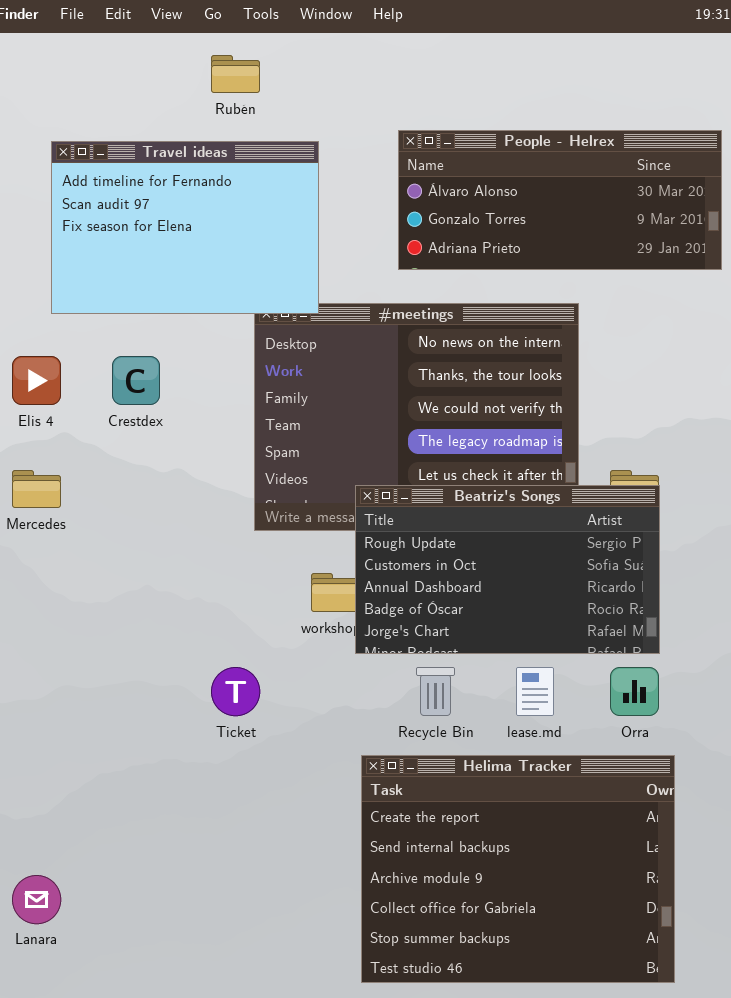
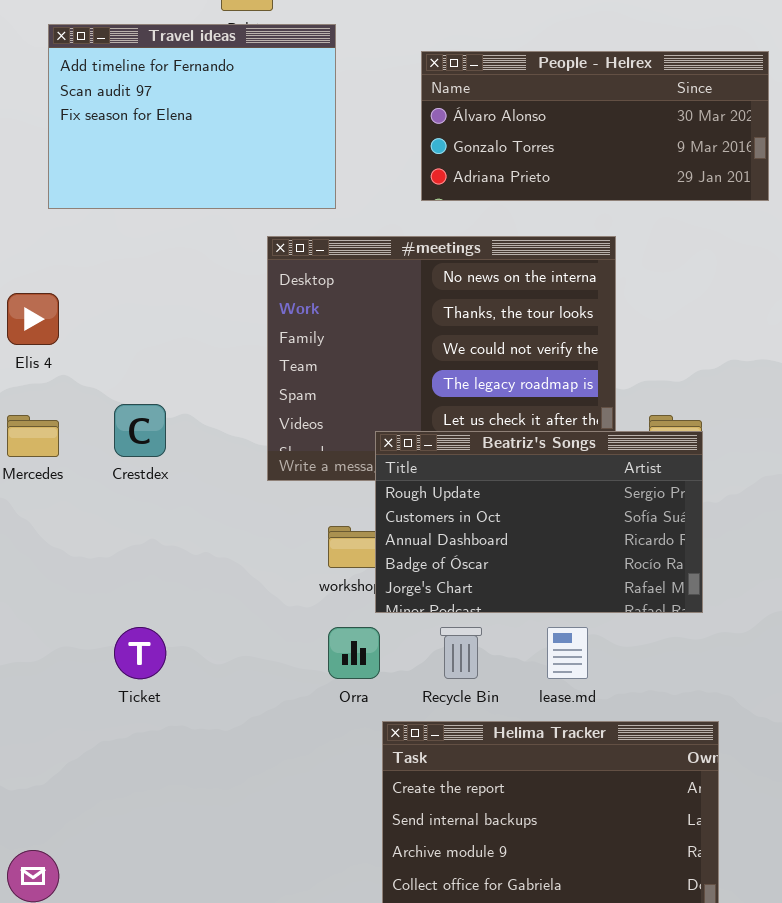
Travel ideas: [51,141,319,314] -> [48,24,336,209], moved
Crestdex: [112,356,160,405] -> [114,404,166,457], moved
Ticket: [211,667,260,716] -> [114,627,166,679], moved
Orra: [610,667,659,716] -> [328,627,380,679], moved

